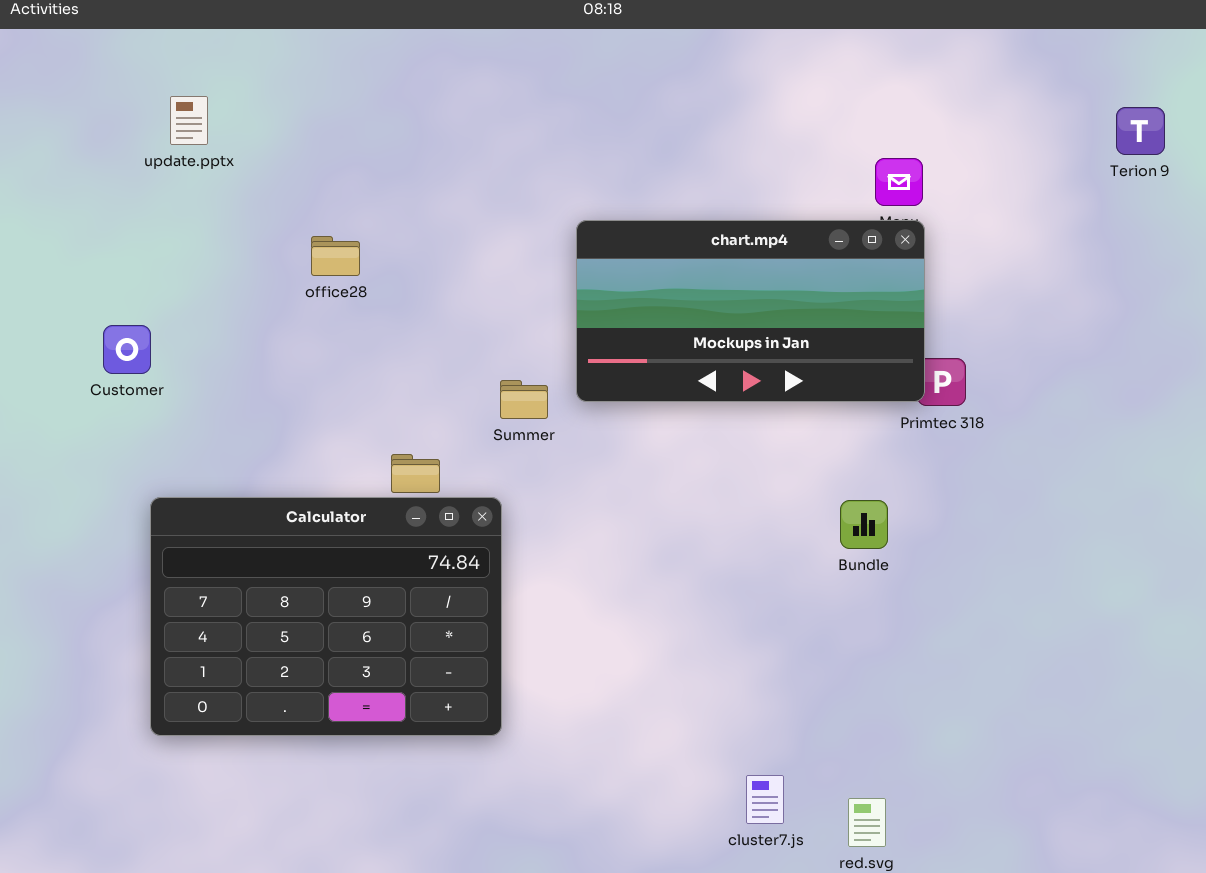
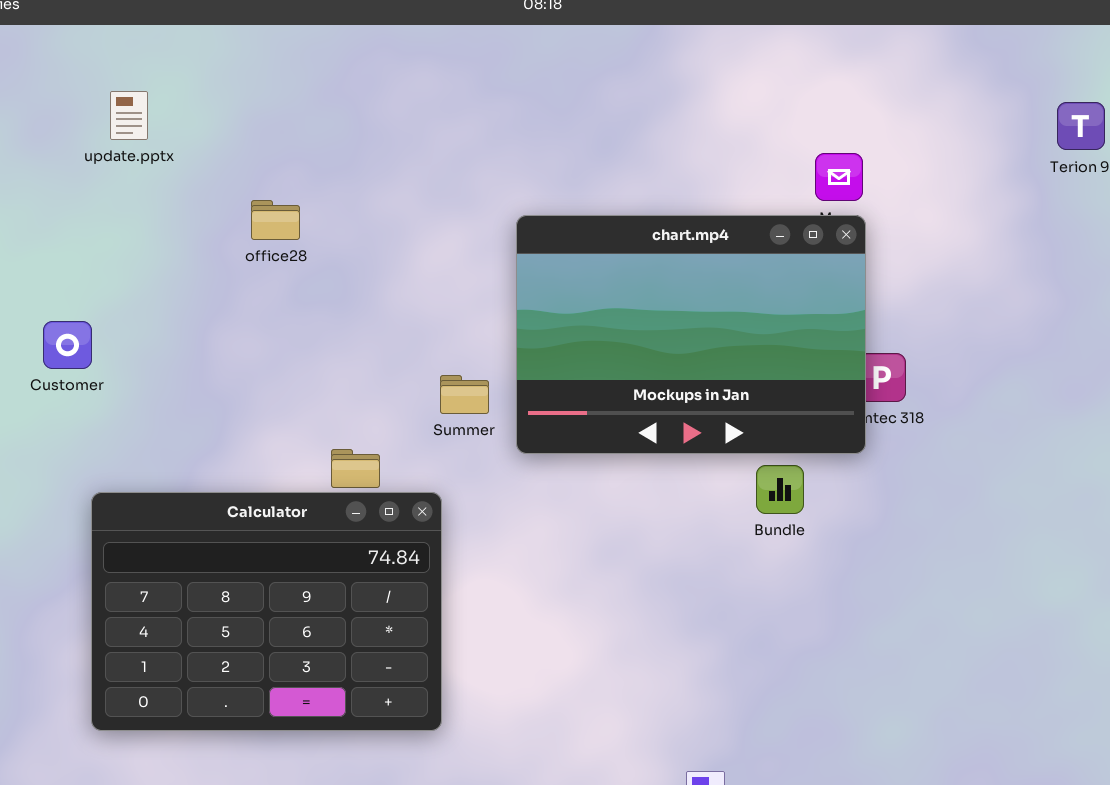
chart.mp4: [576,220,925,402] -> [516,215,866,454], resized
office28: [311,236,360,276] -> [251,200,300,240], moved
Bundle: [840,500,888,549] -> [756,465,804,514], moved

